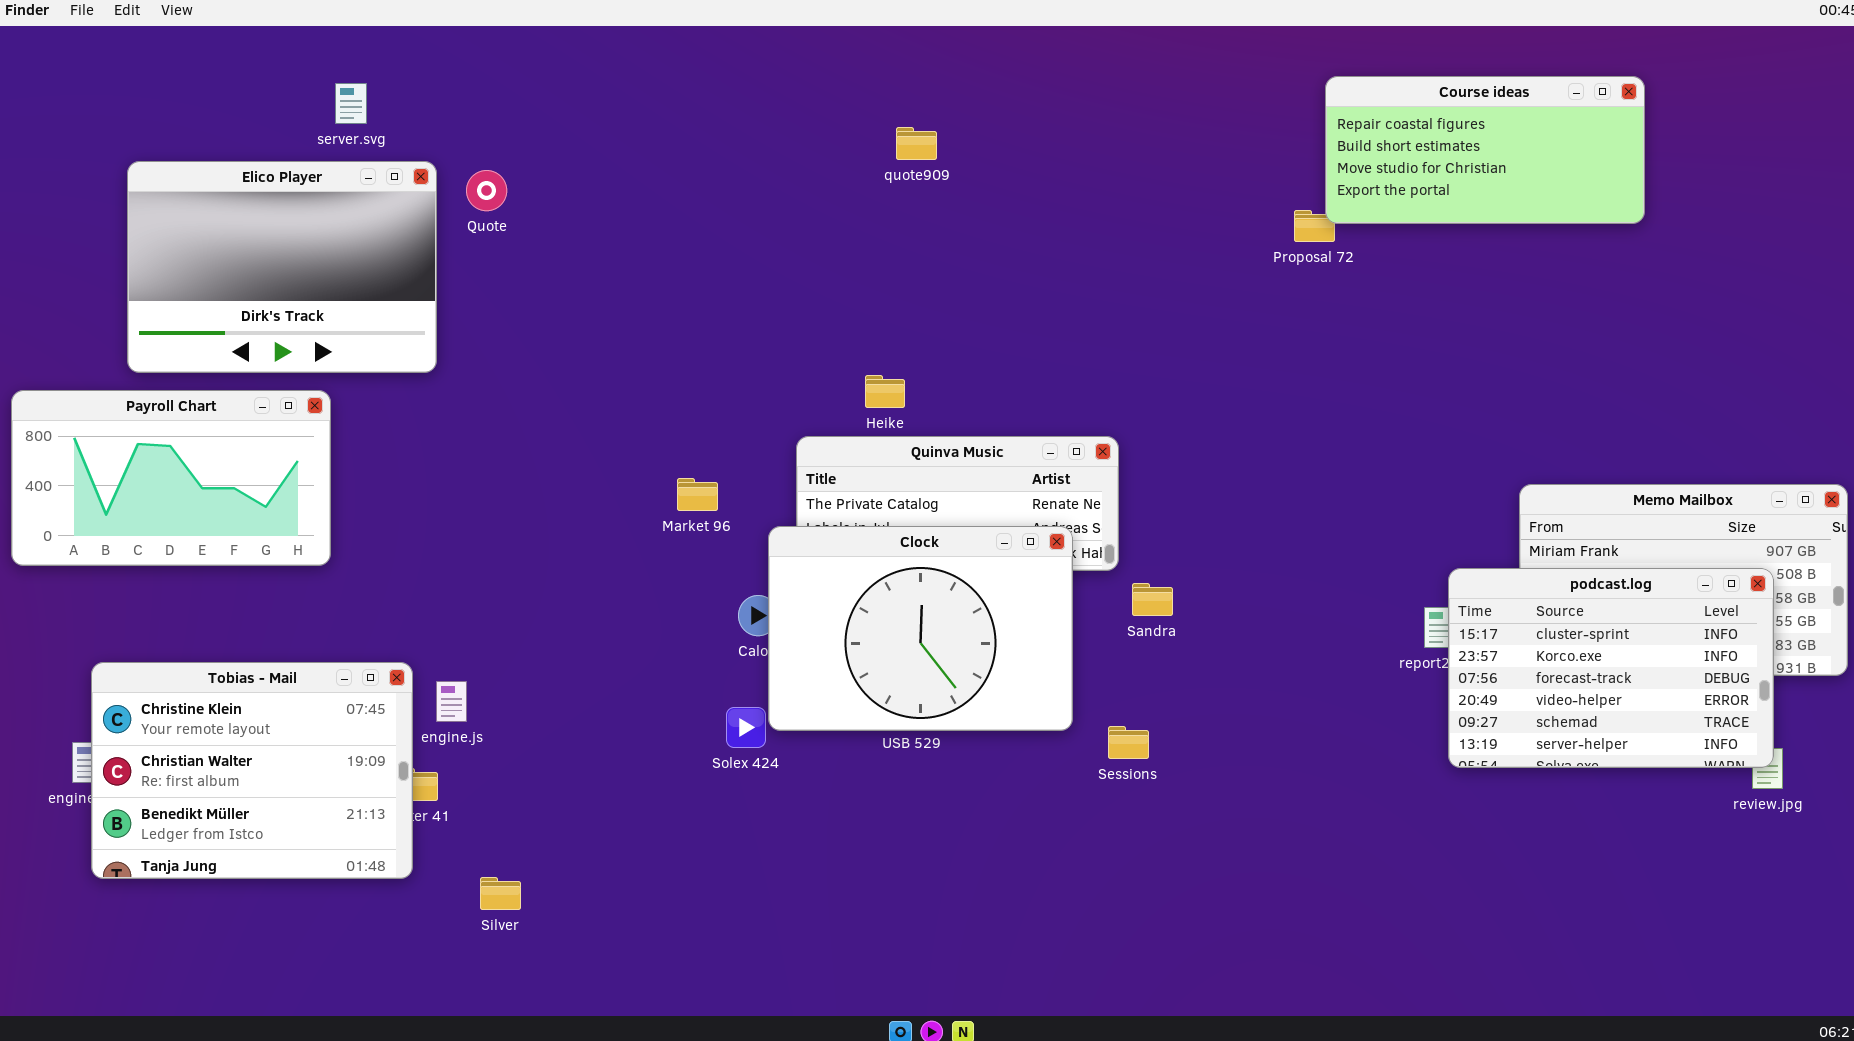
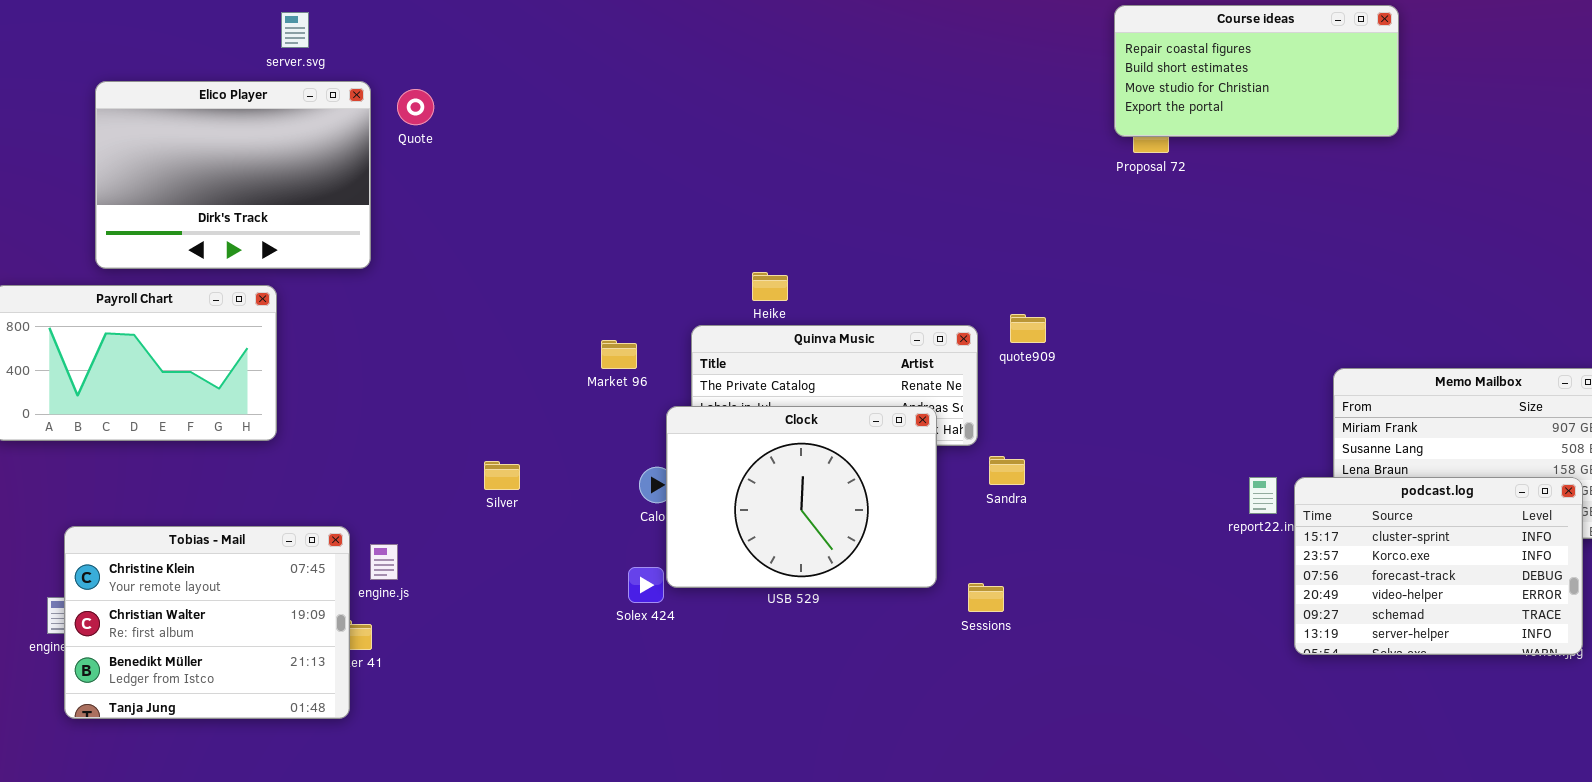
Course ideas: [1325,76,1645,224] -> [1114,5,1399,137], moved
quote909: [896,127,937,160] -> [1010,314,1046,343], moved
Market 96: [677,478,718,511] -> [601,340,637,369], moved
podcast.log: [1448,568,1774,768] -> [1294,477,1583,655], moved
Silver: [480,877,521,910] -> [484,461,520,490], moved

